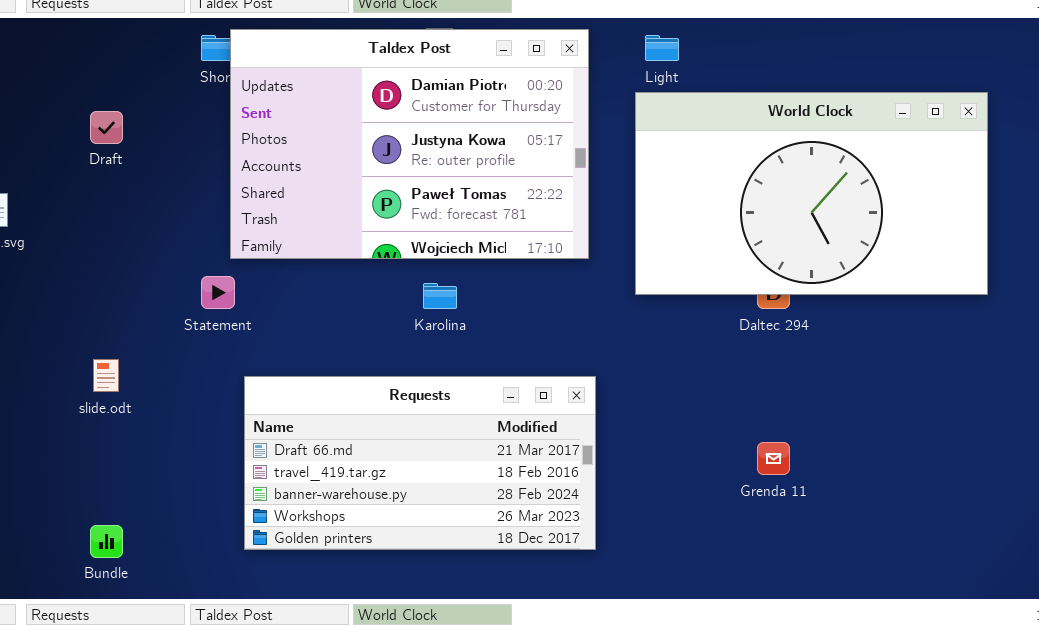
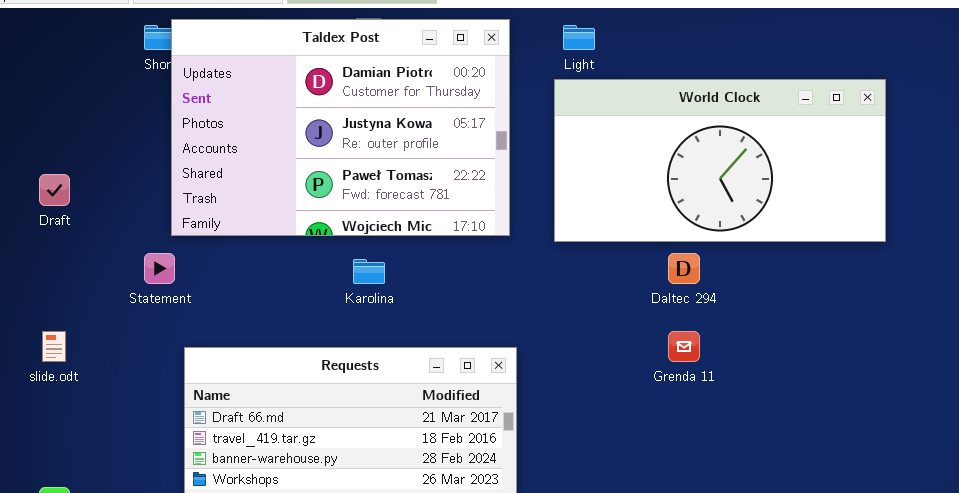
World Clock: [635,92,988,295] -> [554,79,886,242], resized
Draft: [90,111,123,144] -> [39,174,70,206], moved
Grenda 11: [757,442,790,475] -> [668,331,700,362], moved

